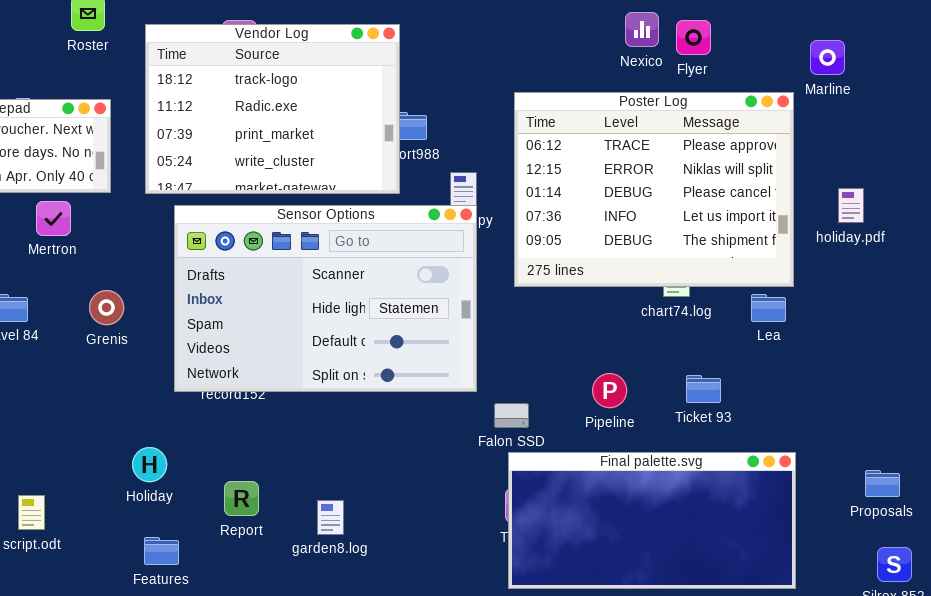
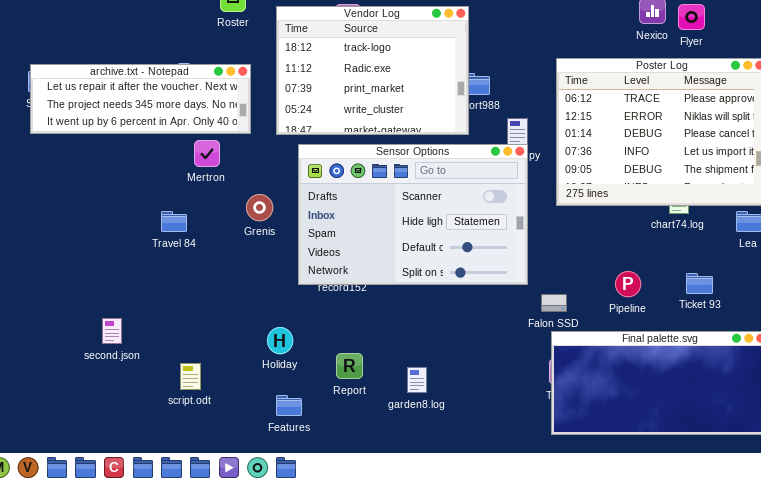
Grenis: [89,290,124,325] -> [246,194,273,221], moved

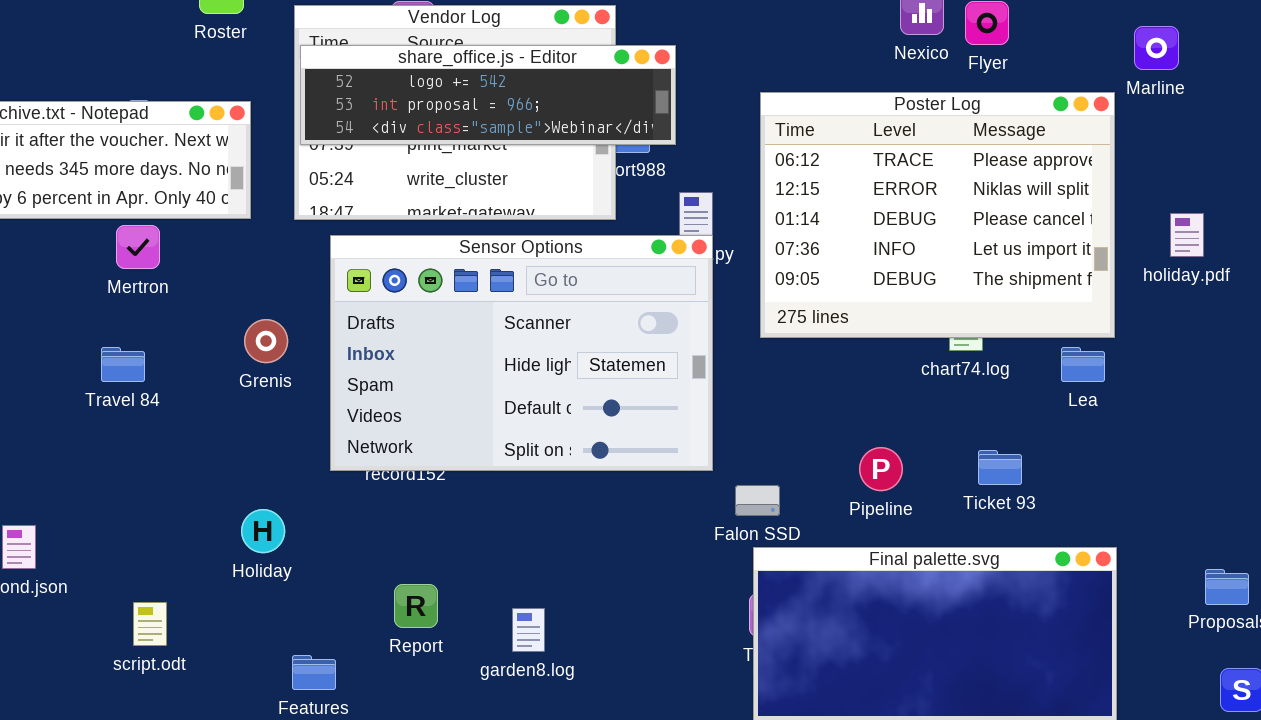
share_office.js - Editor: none -> [300,45,676,145], opened
Mertron: [194,140,220,167] -> [116,225,160,269], moved
Holiday: [267,327,293,354] -> [241,509,285,553], moved

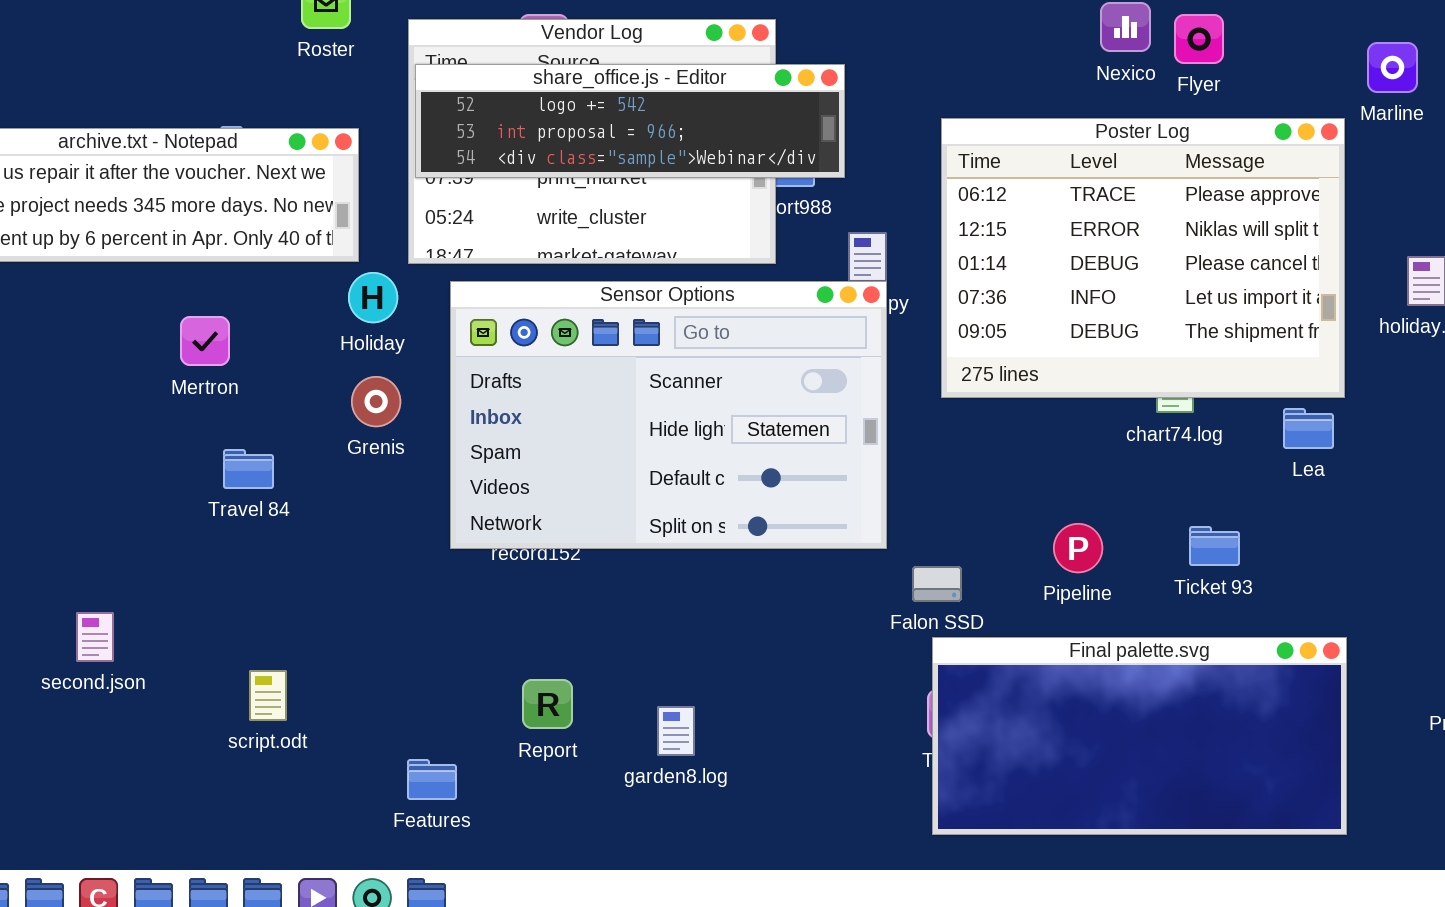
Mertron: [116,225,160,269] -> [180,316,230,366], moved
Travel 84: [101,347,145,382] -> [223,449,274,489], moved
Holiday: [241,509,285,553] -> [348,272,398,323], moved
script.odt: [133,602,167,646] -> [249,670,287,721], moved

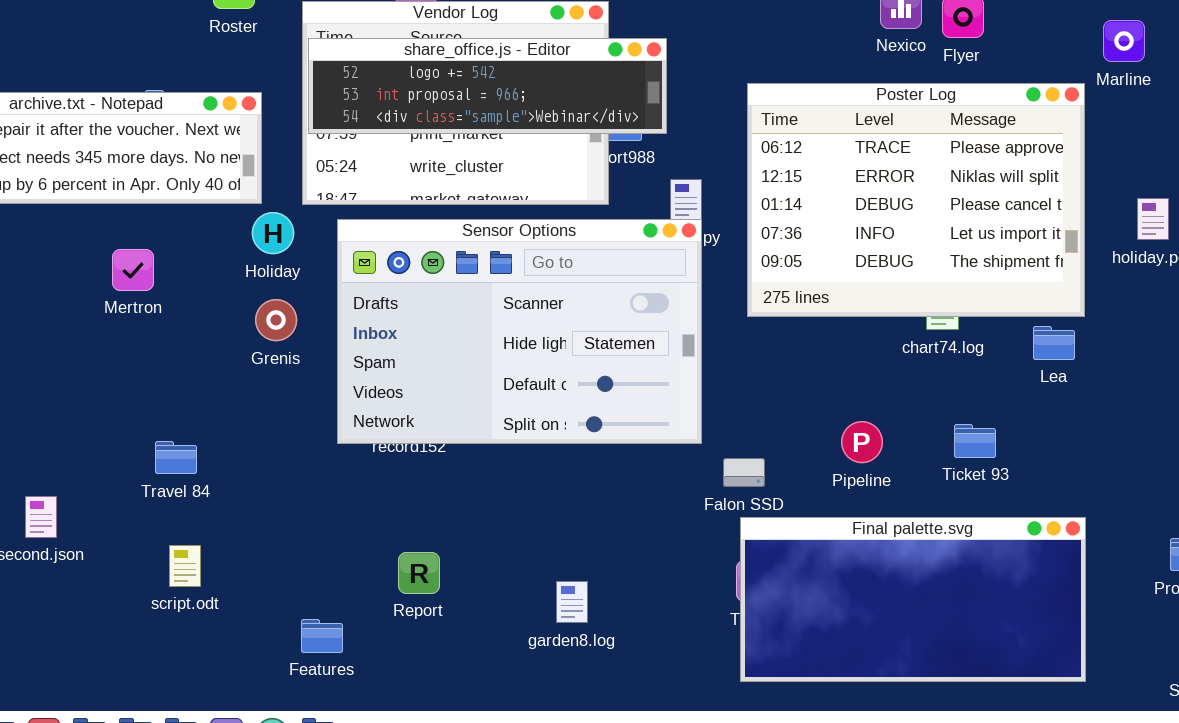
Travel 84: [223,449,274,489] -> [155,441,197,474], moved
garden8.log: [657,706,695,756] -> [556,581,588,623], moved

